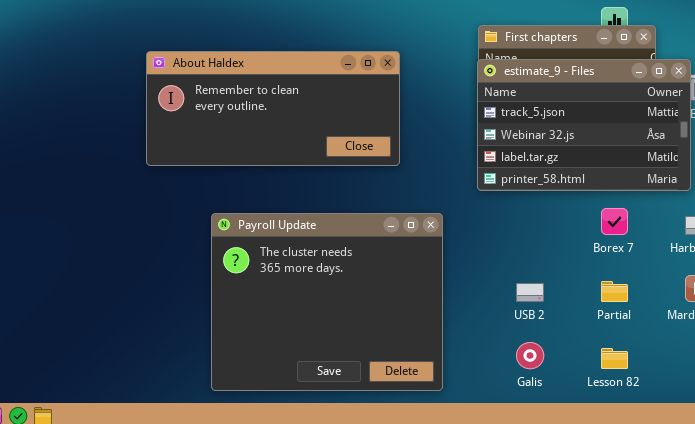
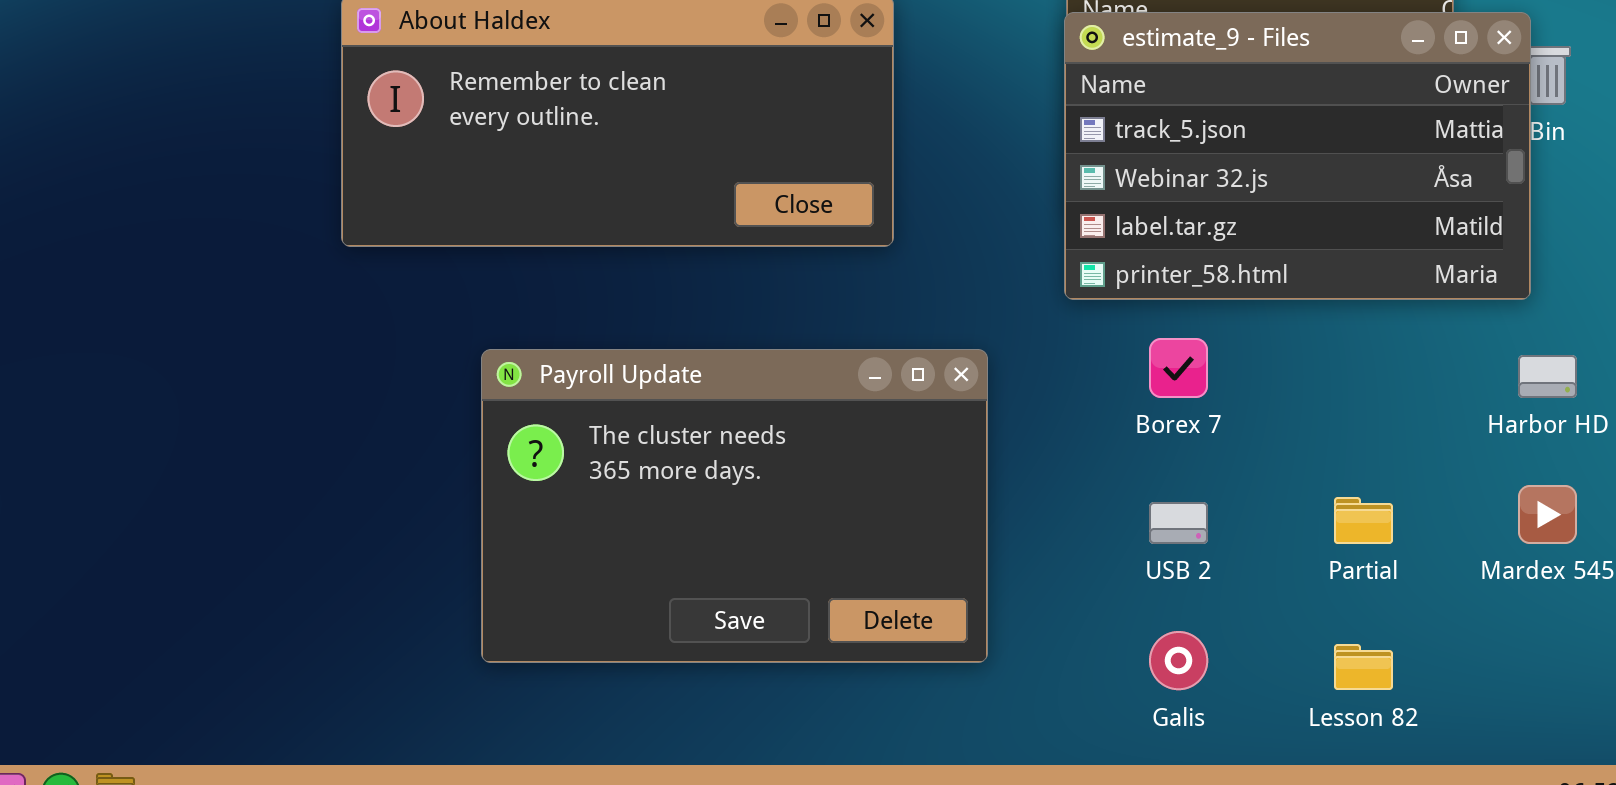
Borex 7: [601,208,628,235] -> [1149,338,1208,398], moved
Payroll Update: [211,213,443,391] -> [481,349,988,663], resized

